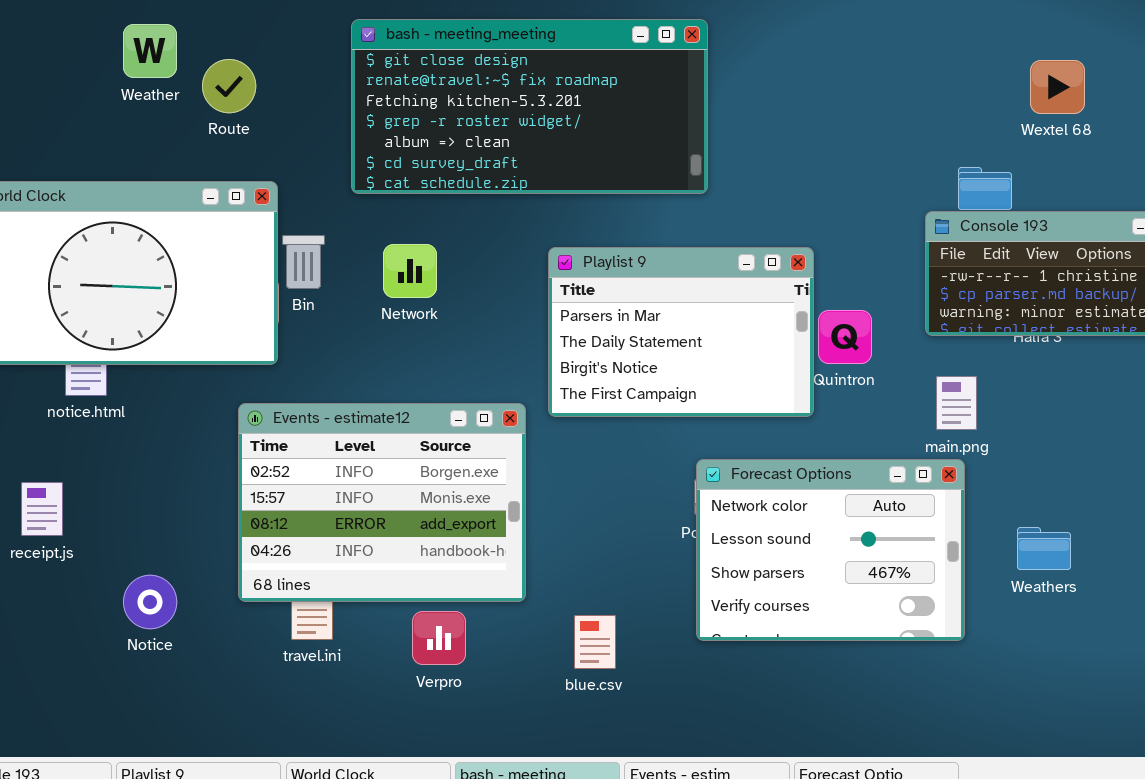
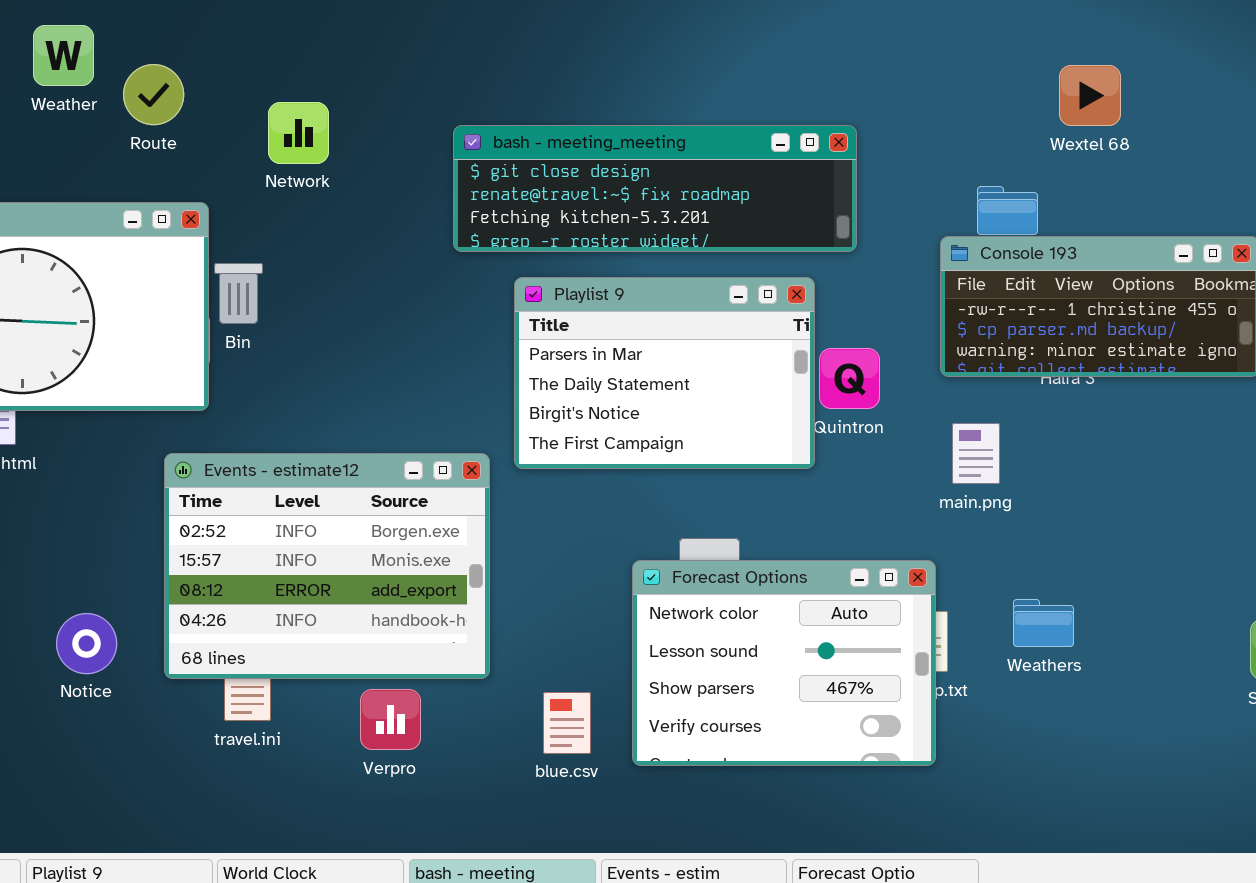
bash - meeting_meeting: [351,19,708,194] -> [453,125,857,252], moved, resized
Network: [383,244,437,298] -> [268,102,329,164], moved
Forecast Options: [696,459,965,641] -> [632,560,936,766], moved
Weathers: [1017,527,1071,570] -> [1013,599,1074,647], moved
Notice: [123,575,177,629] -> [56,613,117,674], moved

